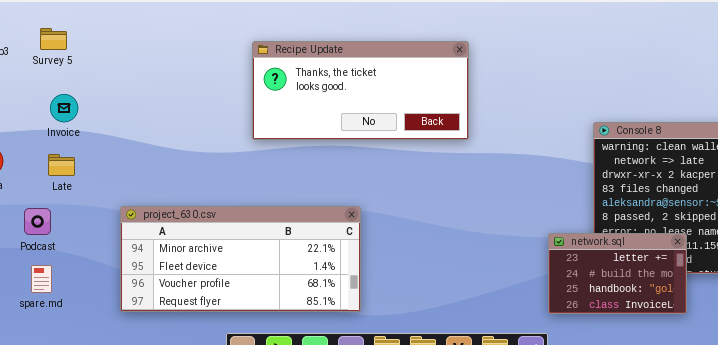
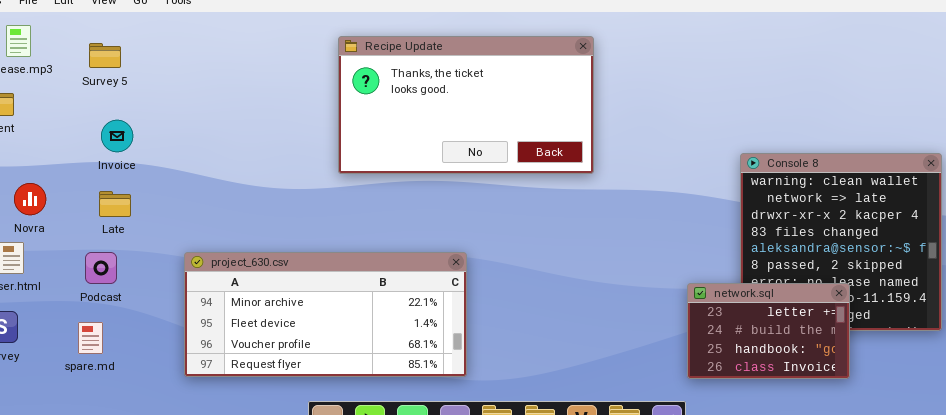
Recipe Update: [252,41,469,140] -> [338,36,594,174], resized
Podcast: [24,208,51,235] -> [85,252,117,284], moved

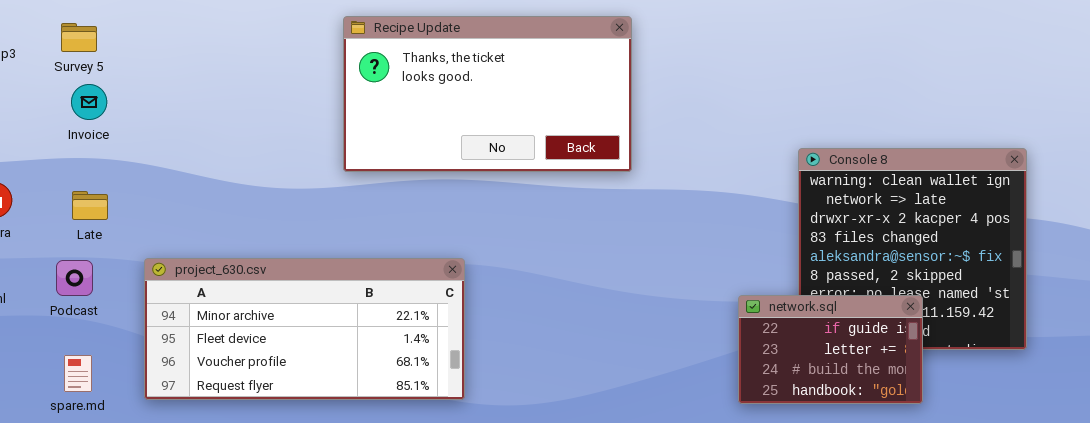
Invoice: [101,120,133,152] -> [71,84,107,120], moved
project_630.csv: [184,252,467,377] -> [144,258,465,400], moved
network.sql: [687,283,850,379] -> [738,295,923,404], scrolled up 1 row
spare.md: [78,322,103,354] -> [64,355,92,392], moved

